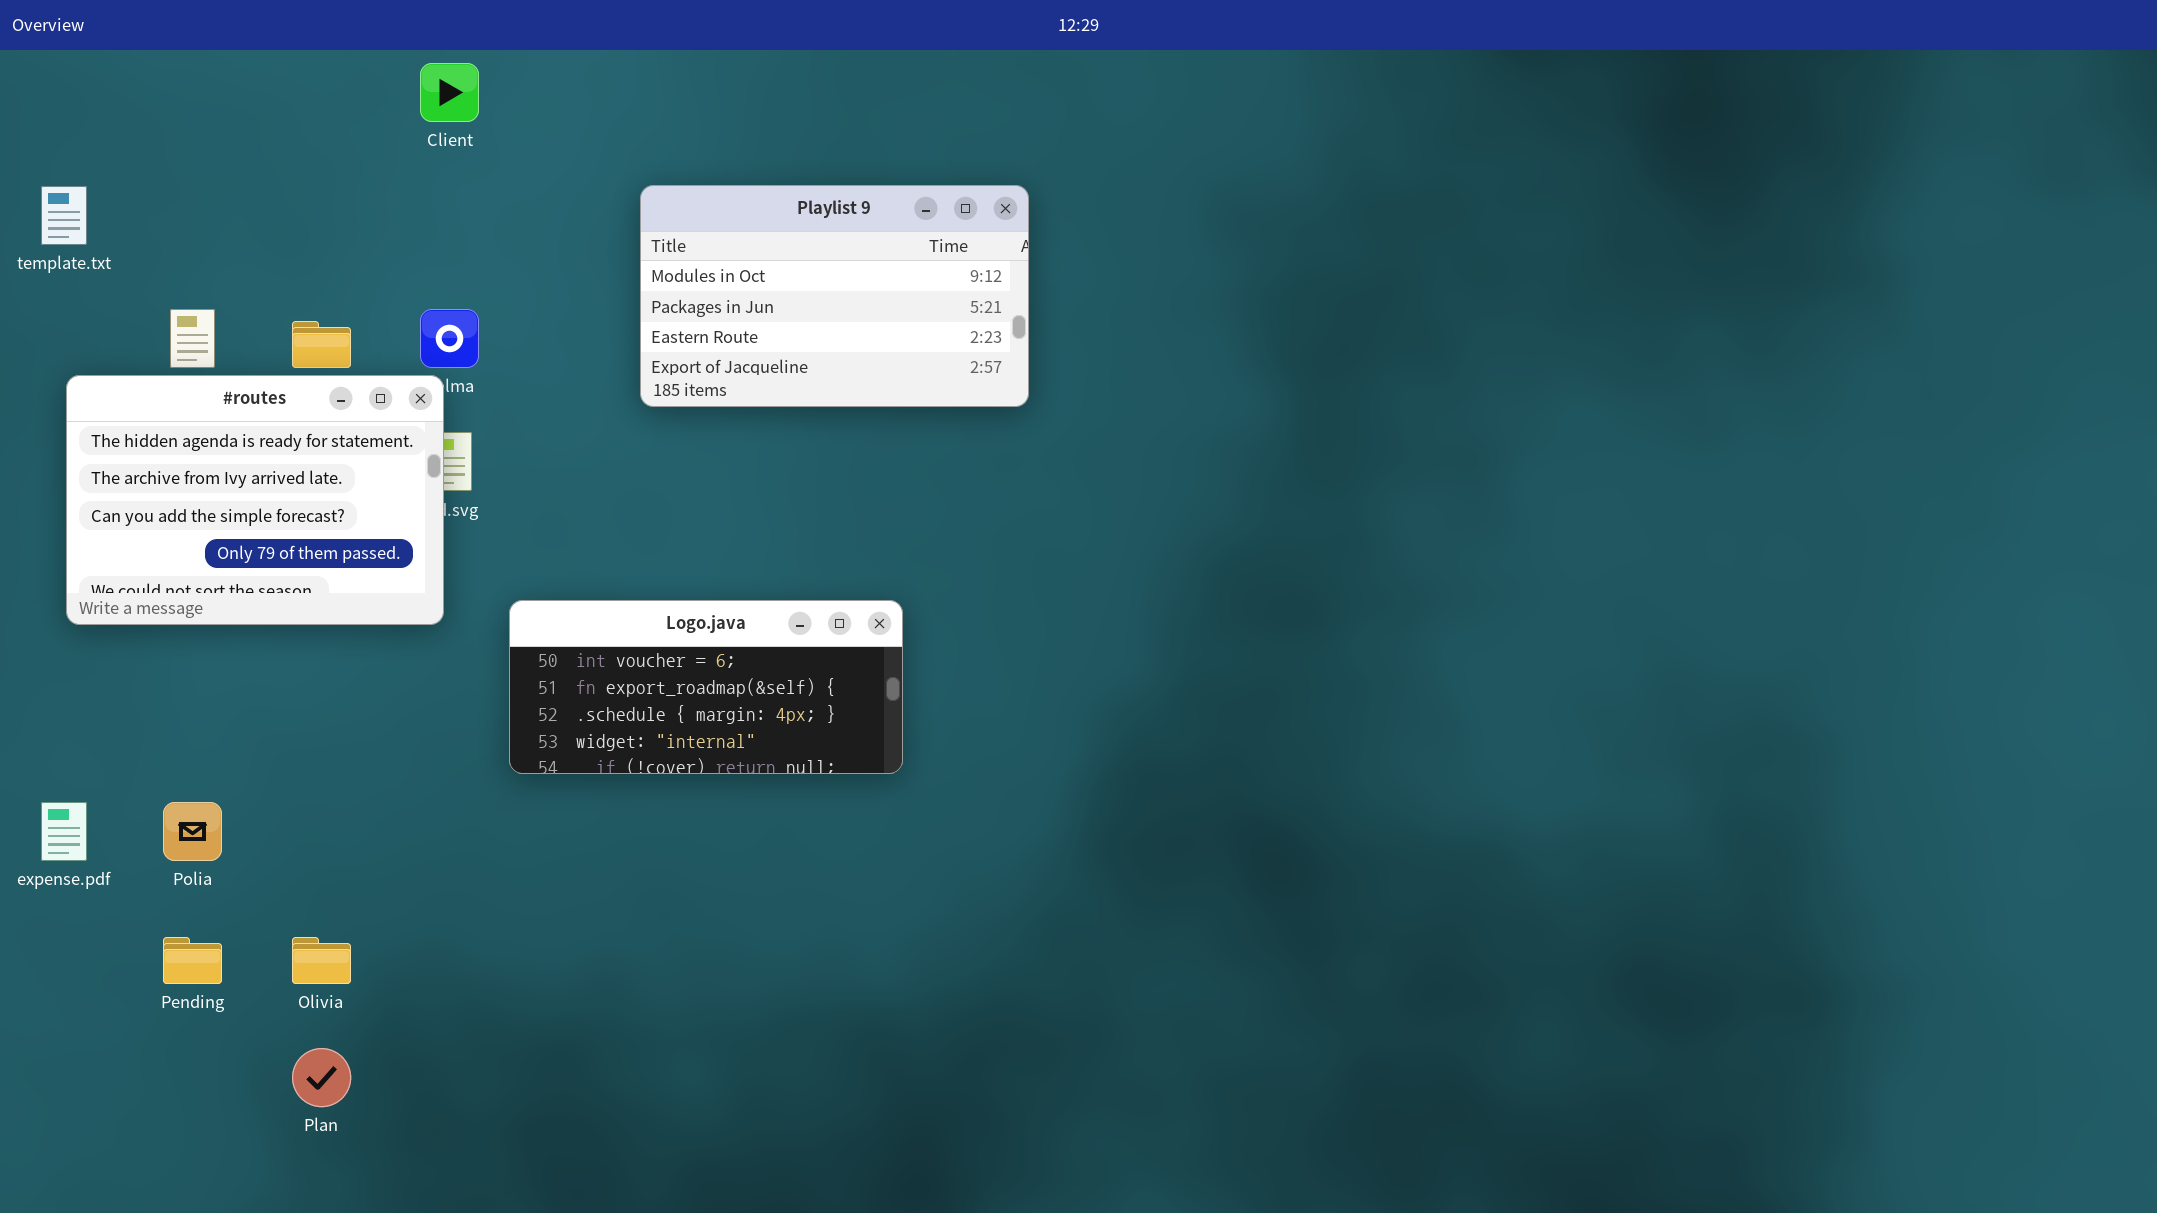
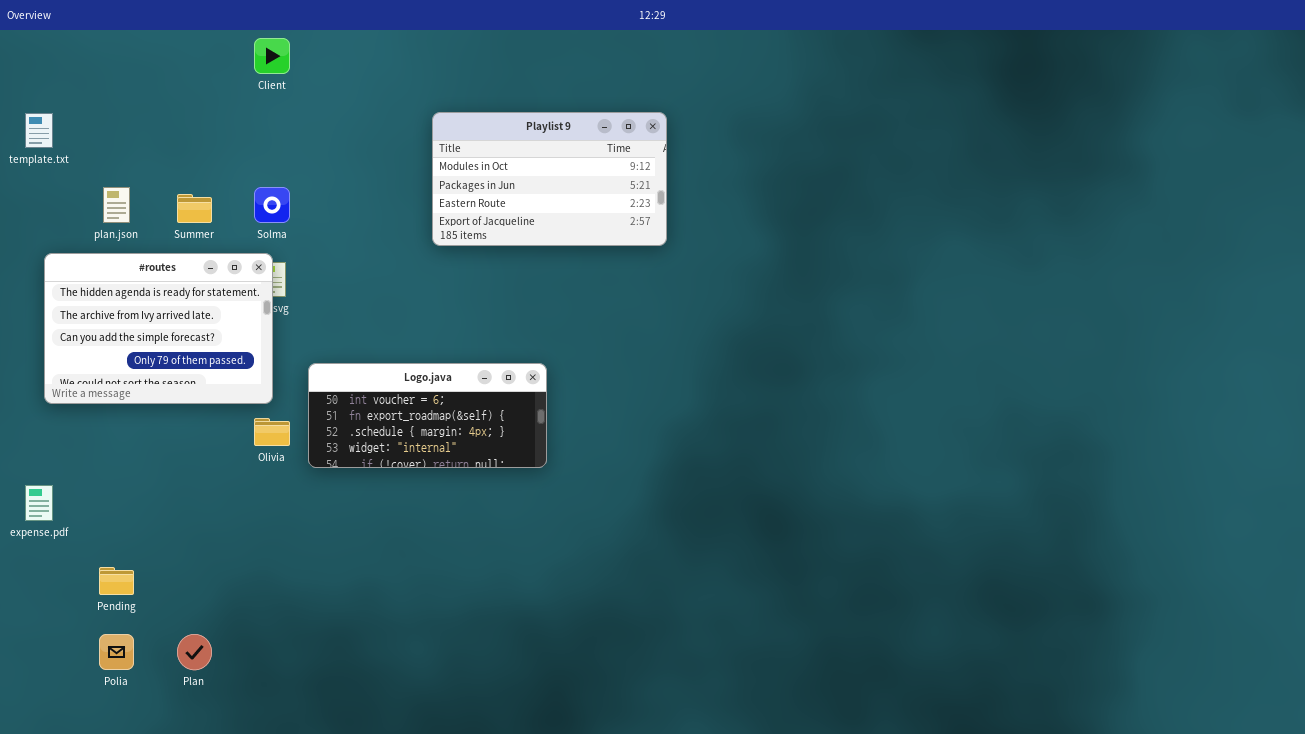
Playlist 9: [640,185,1029,407] -> [432,112,667,246], moved
#routes: [66,375,444,625] -> [44,253,273,404], moved
Polia: [163,802,222,861] -> [99,634,134,670], moved
Olivia: [292,937,351,984] -> [254,418,290,446], moved

